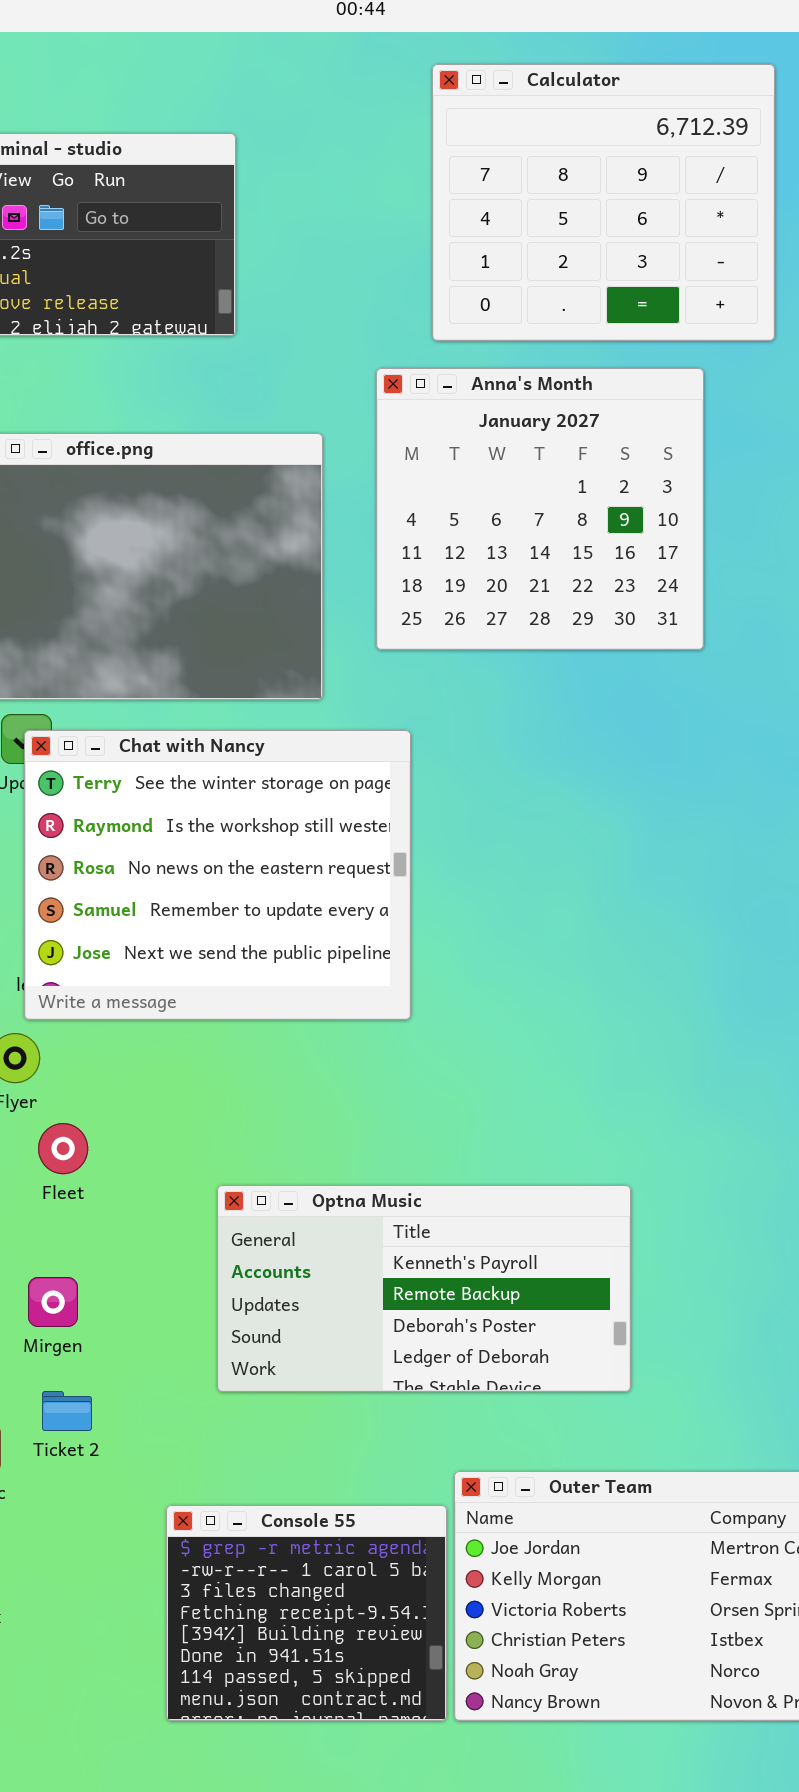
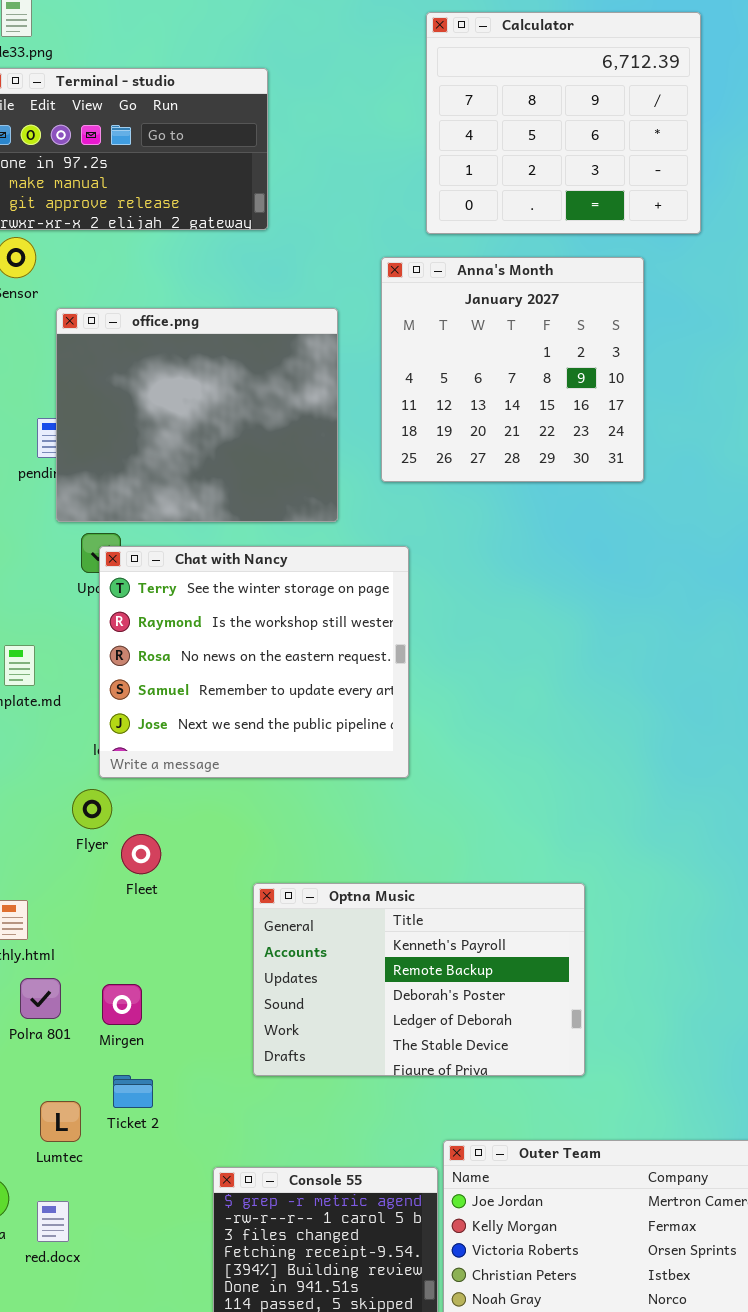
Fleet: [38,1123,88,1174] -> [121,834,161,874], moved
Optna Music: [217,1185,631,1392] -> [253,883,585,1076], resized

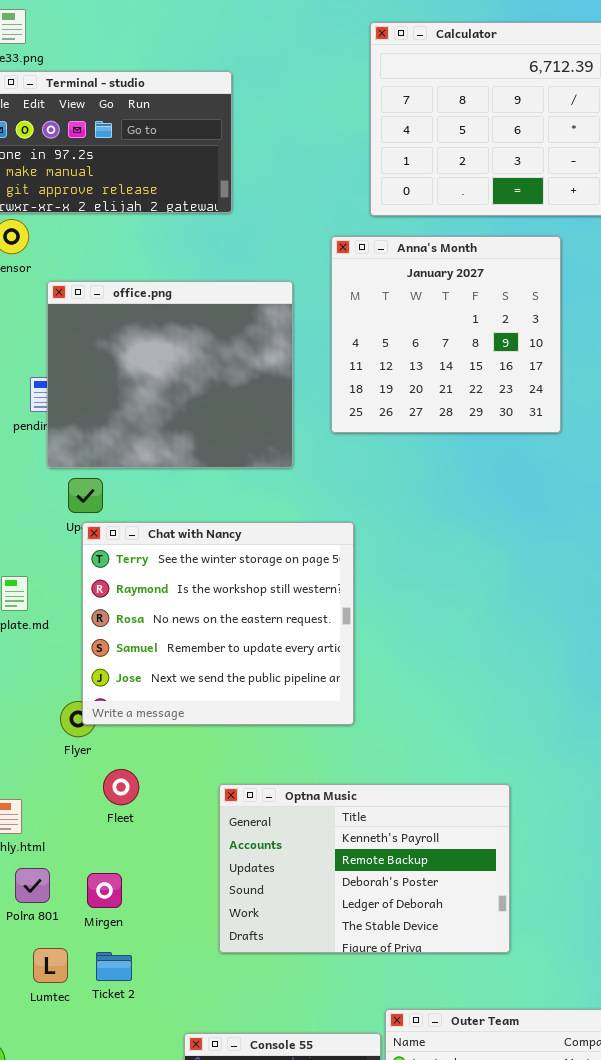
Chat with Nancy: [99,546,409,778] -> [82,522,354,725], moved
Fleet: [121,834,161,874] -> [103,769,139,805], moved
Lumtec: [40,1101,81,1142] -> [33,948,68,983], moved

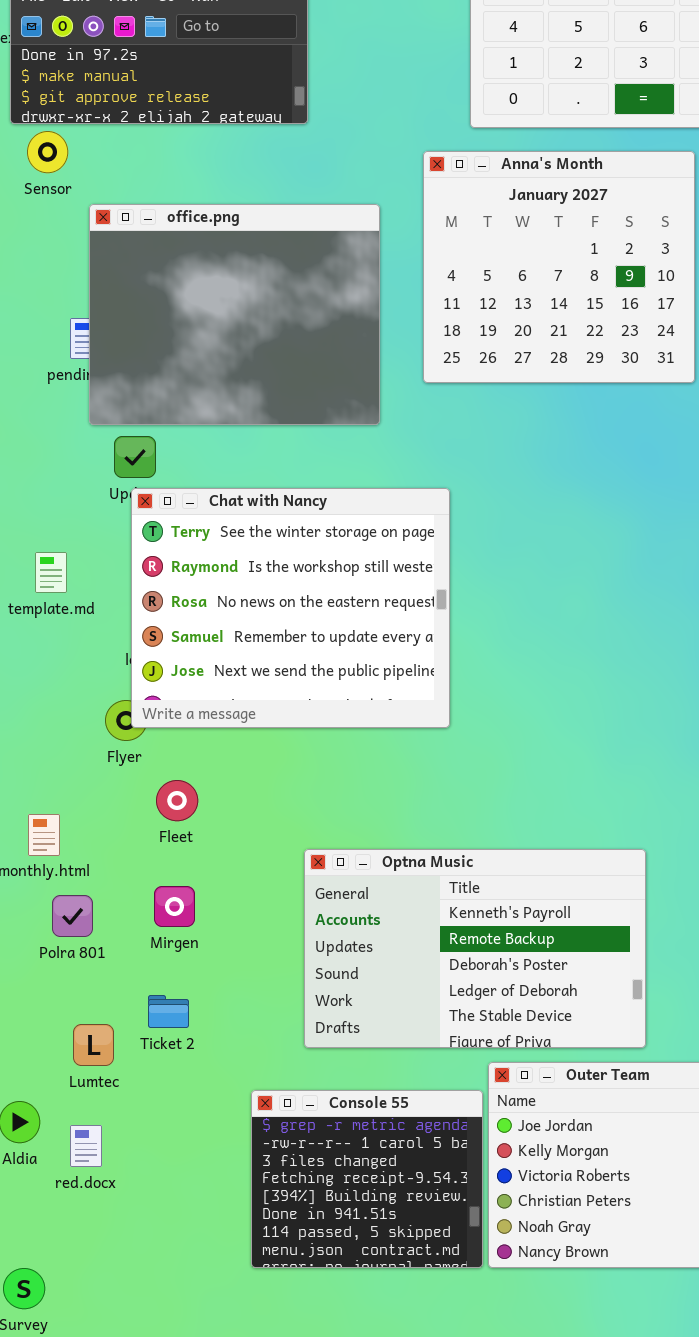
Optna Music: [219,784,510,953] -> [304,849,646,1048], moved
Mirgen: [87,873,122,908] -> [154,886,195,927], moved
Lumtec: [33,948,68,983] -> [73,1024,114,1066], moved

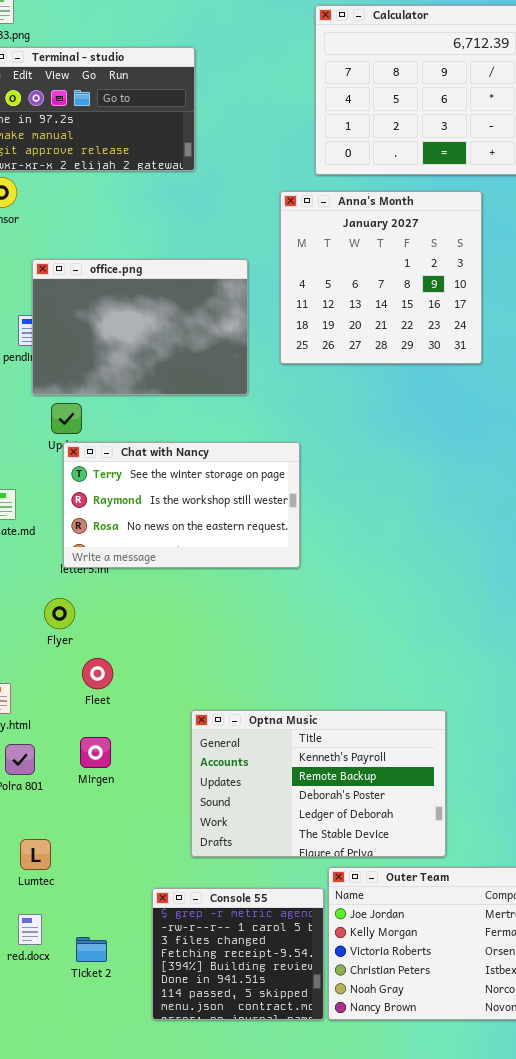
office.png: [89,204,380,425] -> [32,259,248,395], resized
Chat with Nancy: [131,488,450,728] -> [63,442,300,568], resized
Ticket 2: [148,995,189,1028] -> [76,937,107,962], moved

